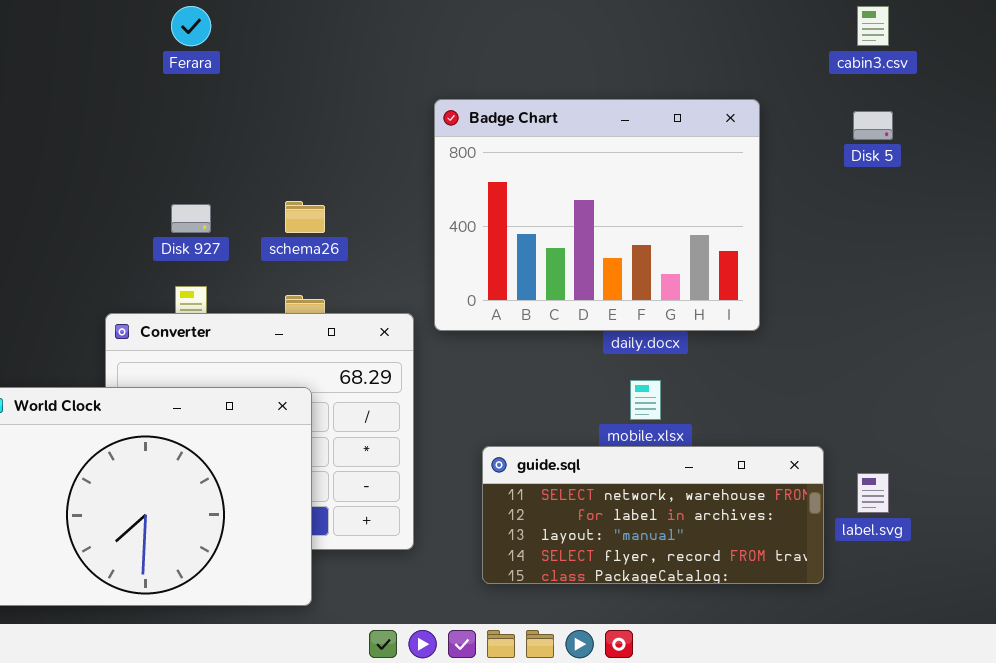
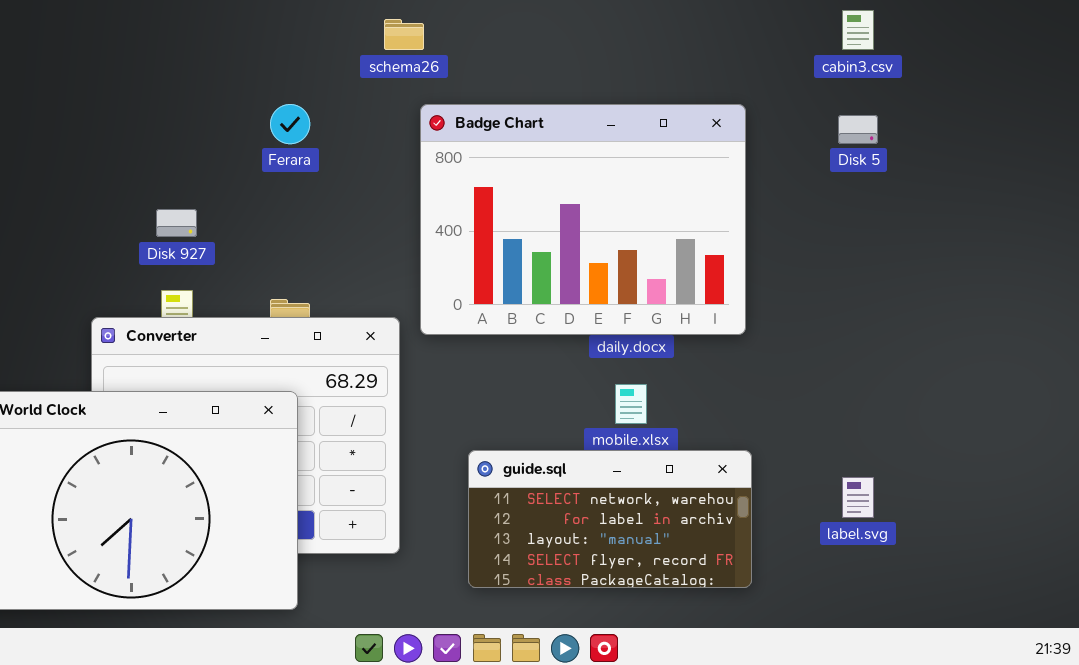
Ferara: [171,6,211,46] -> [270,104,310,144], moved
schema26: [285,201,325,233] -> [384,19,424,50], moved
guide.sql: [482,446,824,584] -> [468,450,752,588], resized

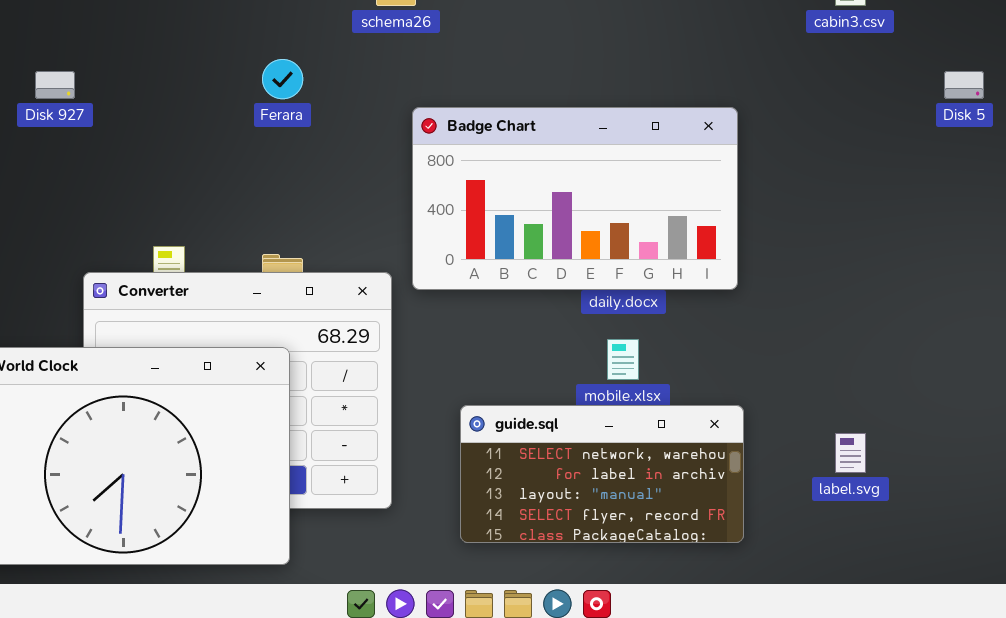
Badge Chart: [420,104,746,335] -> [412,107,738,290], resized
Disk 5: [838,115,878,144] -> [944,71,984,99], moved
Disk 927: [156,209,197,237] -> [35,71,75,99], moved

